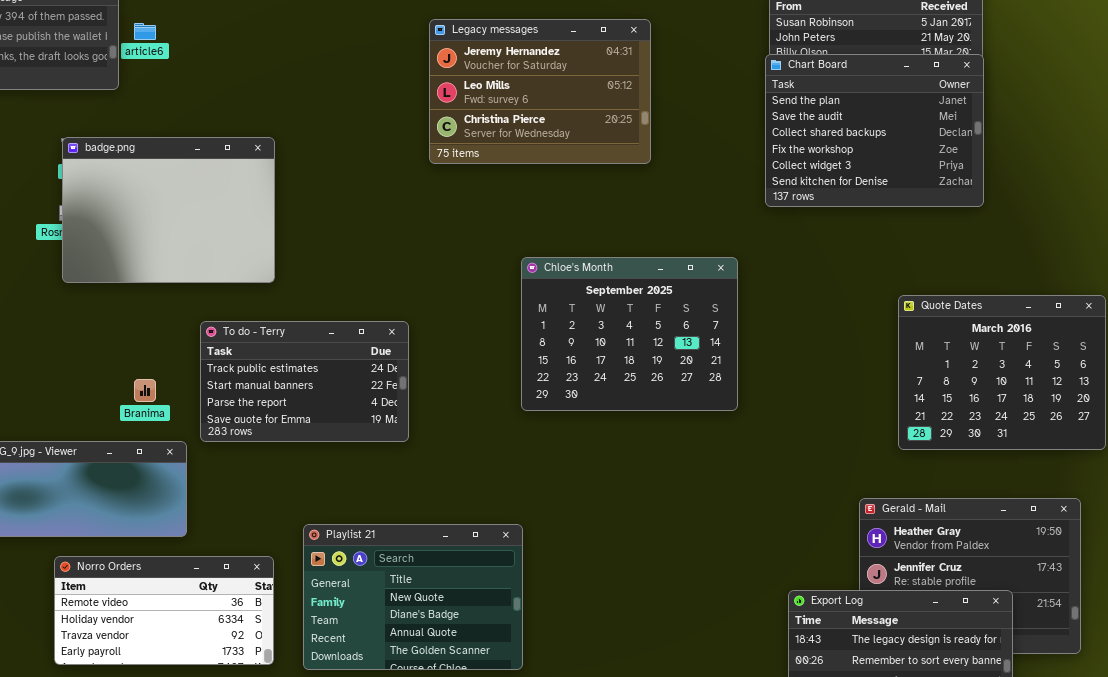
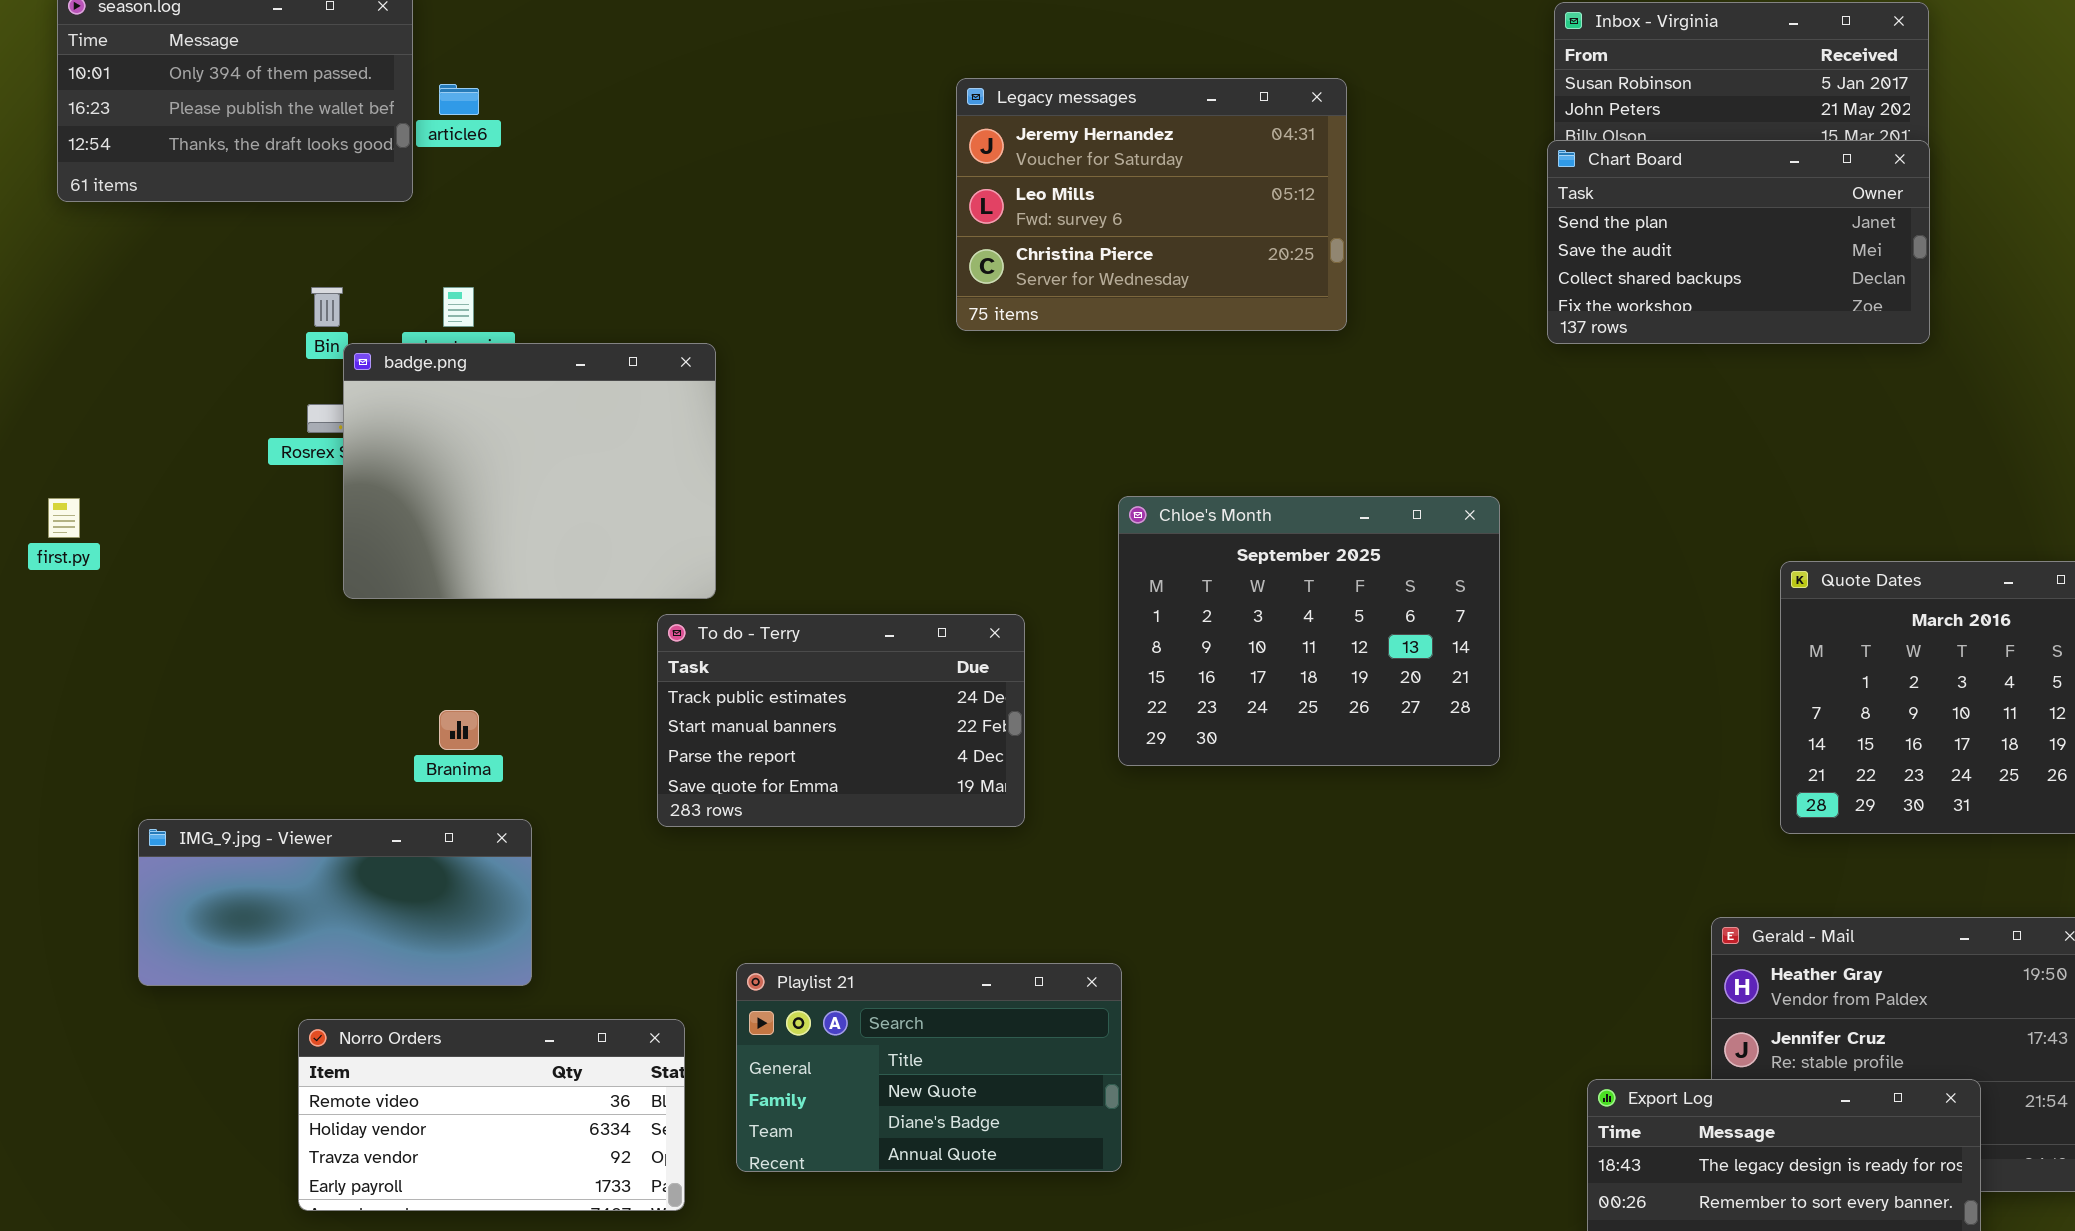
Chart Board: [765,54,984,207] -> [1547,140,1930,344], resized
badge.png: [62,137,275,283] -> [343,343,716,599], moved
To do - Terry: [200,321,409,442] -> [657,614,1025,827], moved
Playlist 21: [303,524,523,670] -> [736,963,1122,1172], resized

